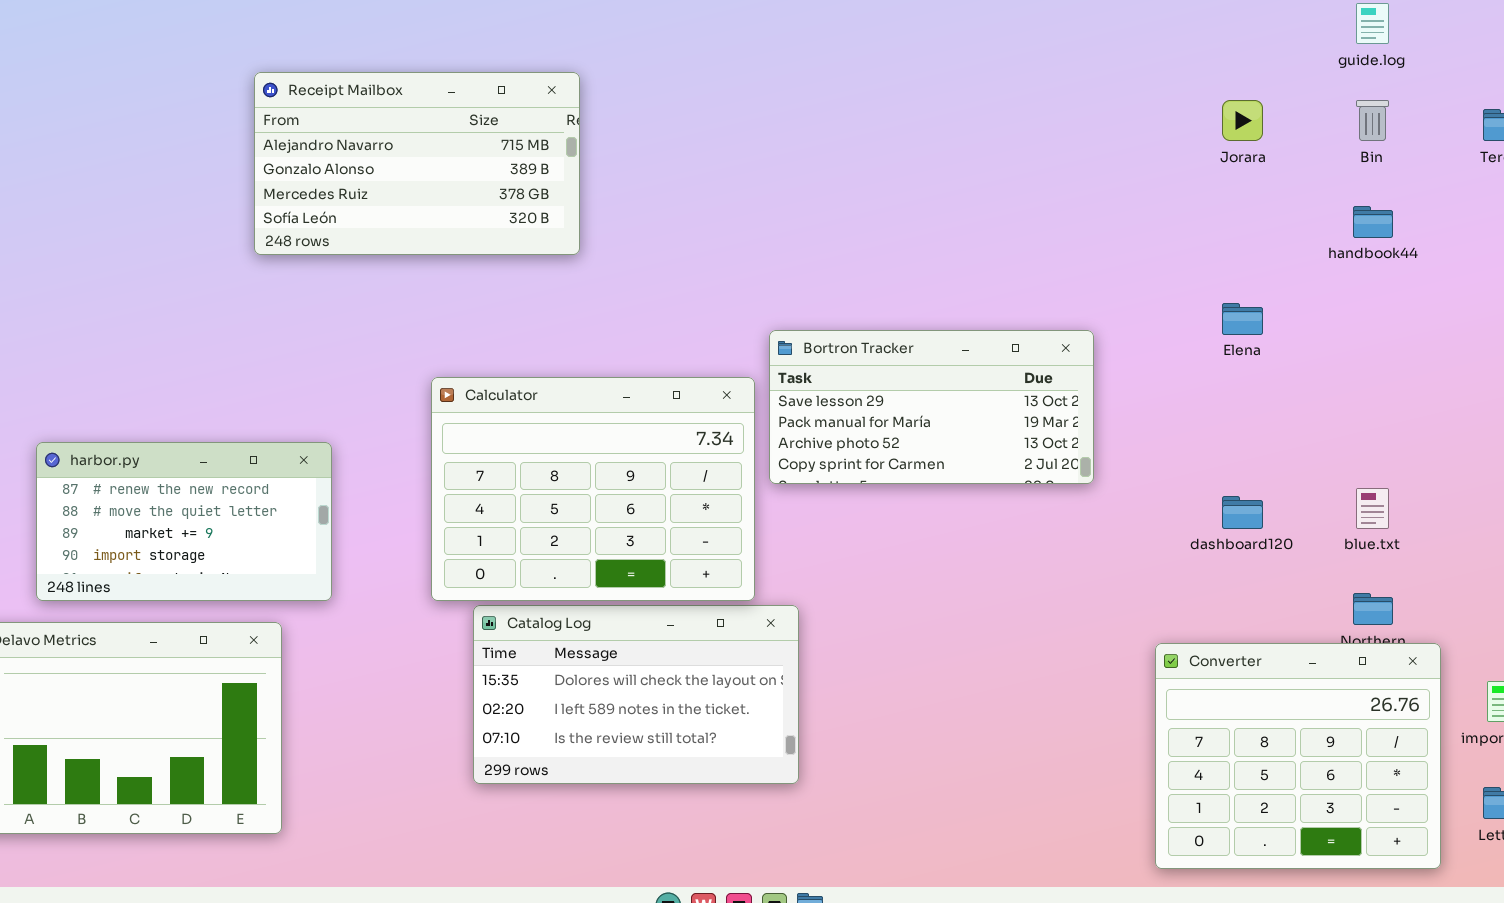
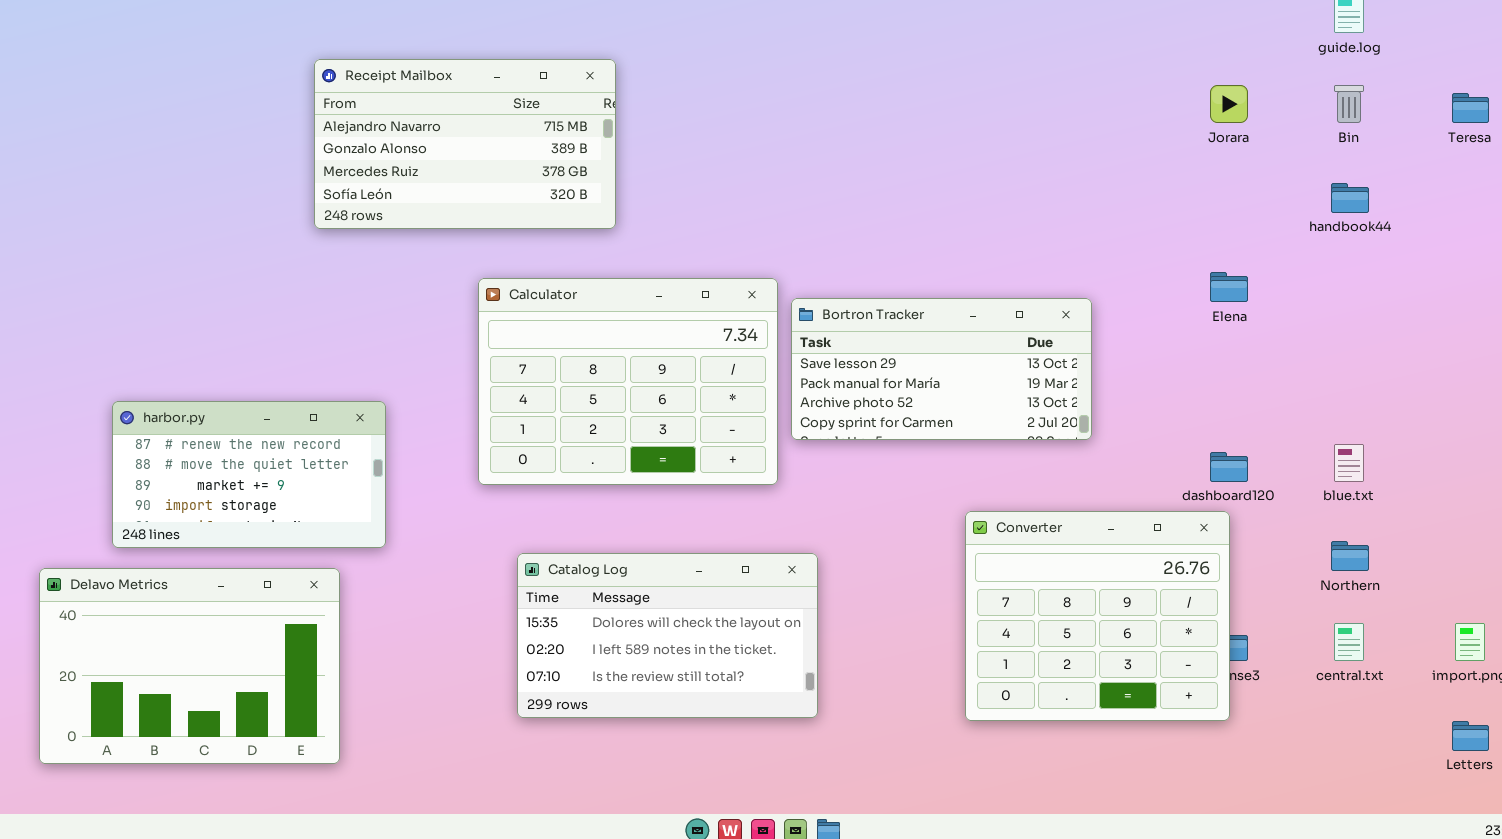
Calculator: [431,377,755,601] -> [478,278,778,485], moved
Converter: [1155,643,1441,869] -> [965,511,1230,721], moved

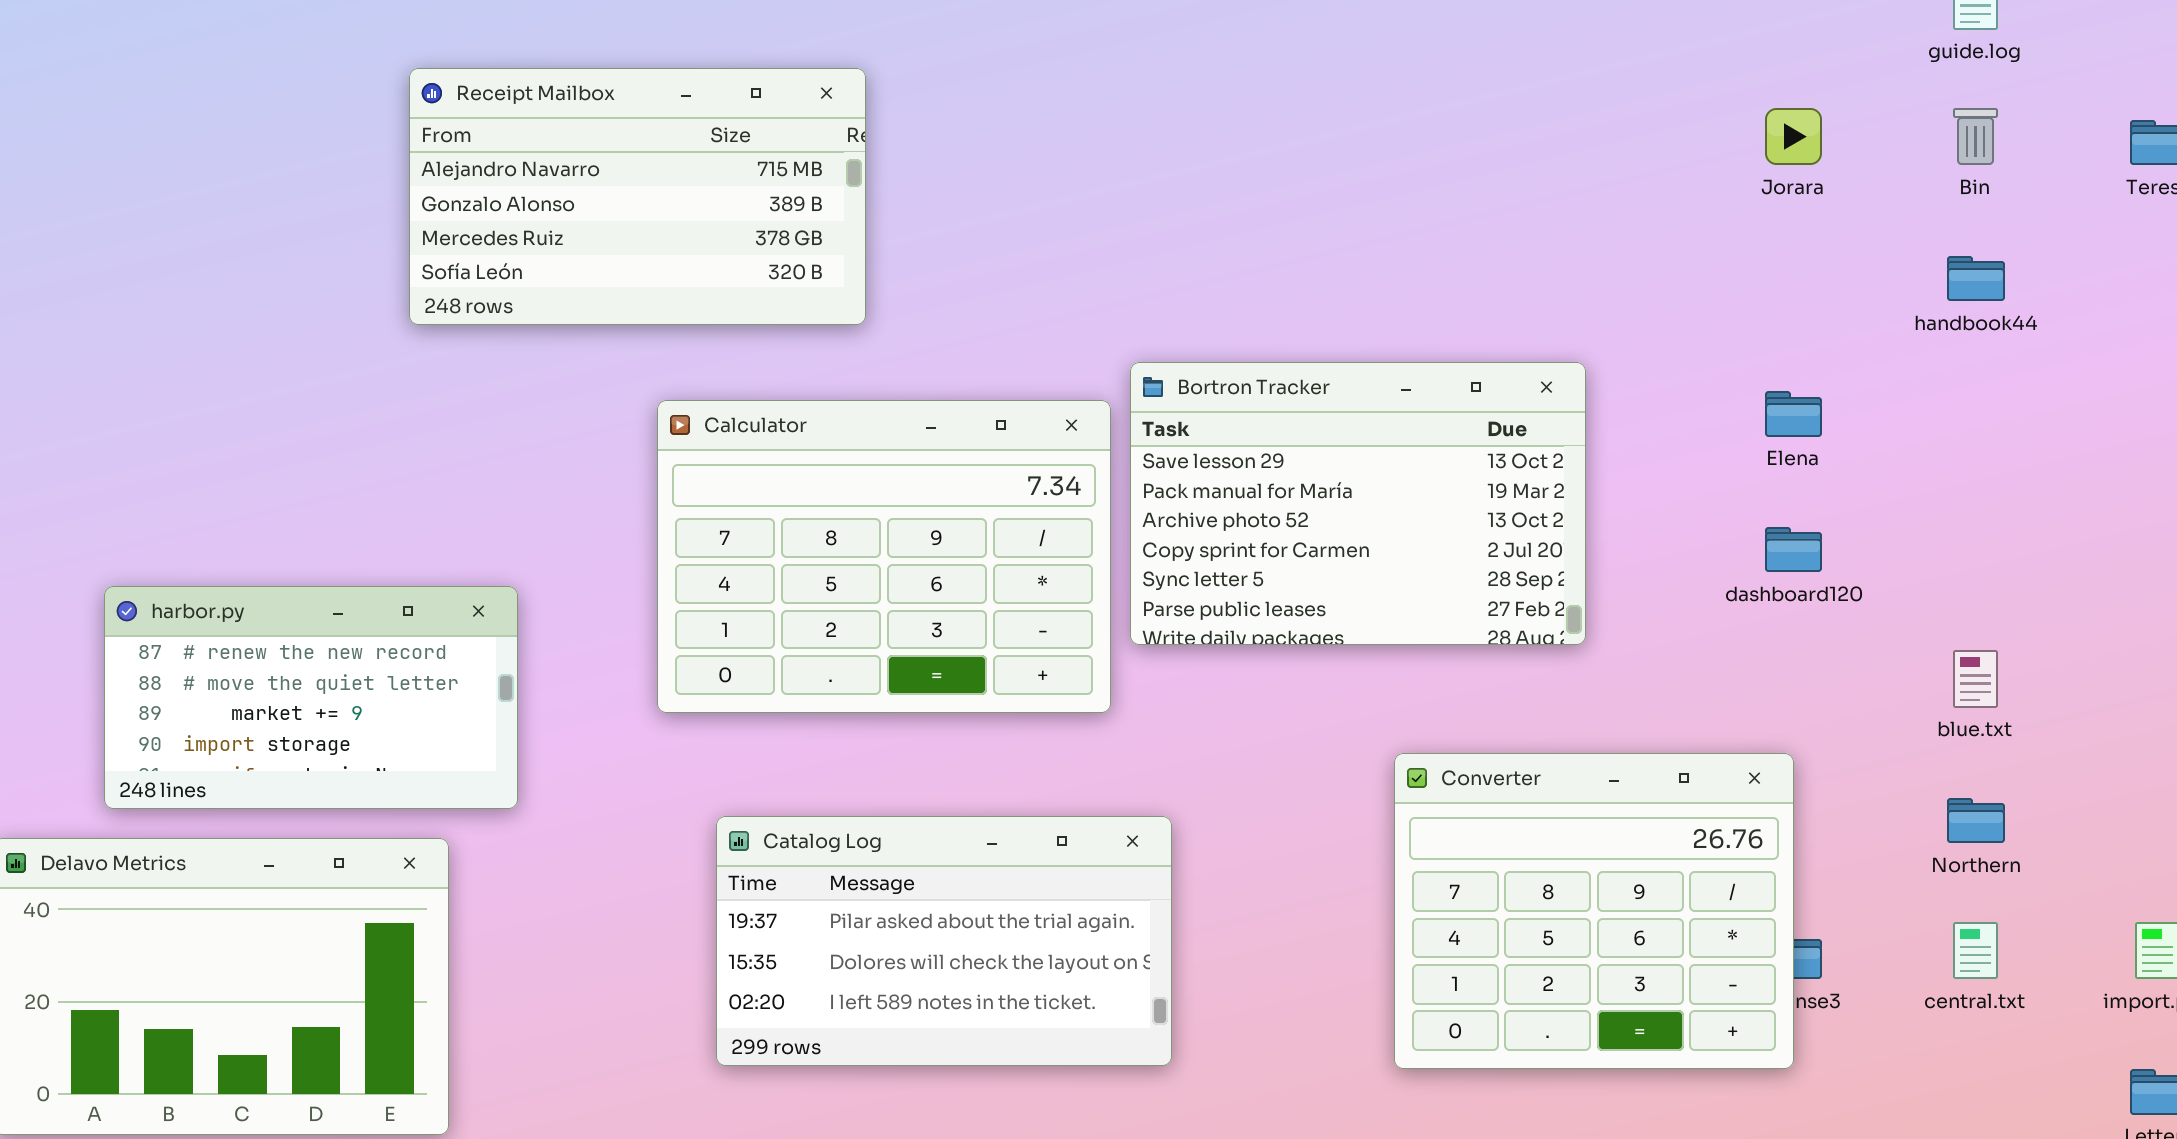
Bortron Tracker: [791,298,1092,440] -> [1130,362,1586,645], resized
dashboard120: [1210,452,1248,482] -> [1765,527,1822,572], moved
Catalog Log: [517,553,818,718] -> [716,816,1172,1066], scrolled up 1 row

